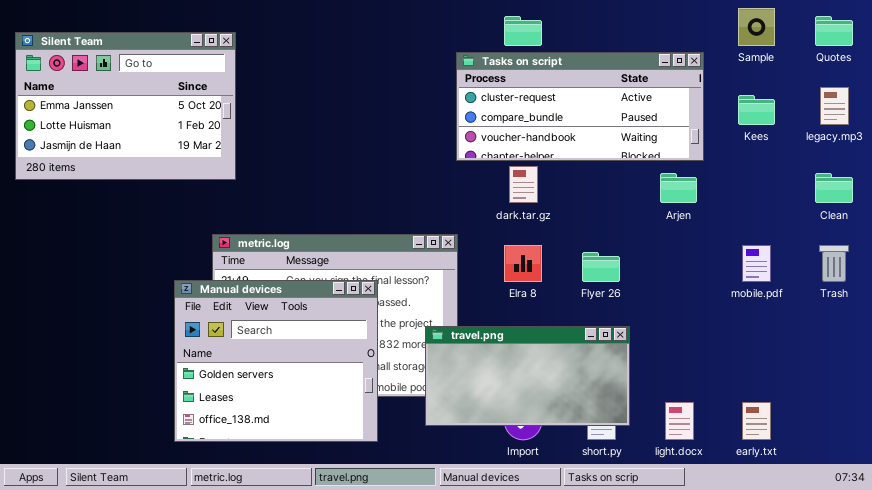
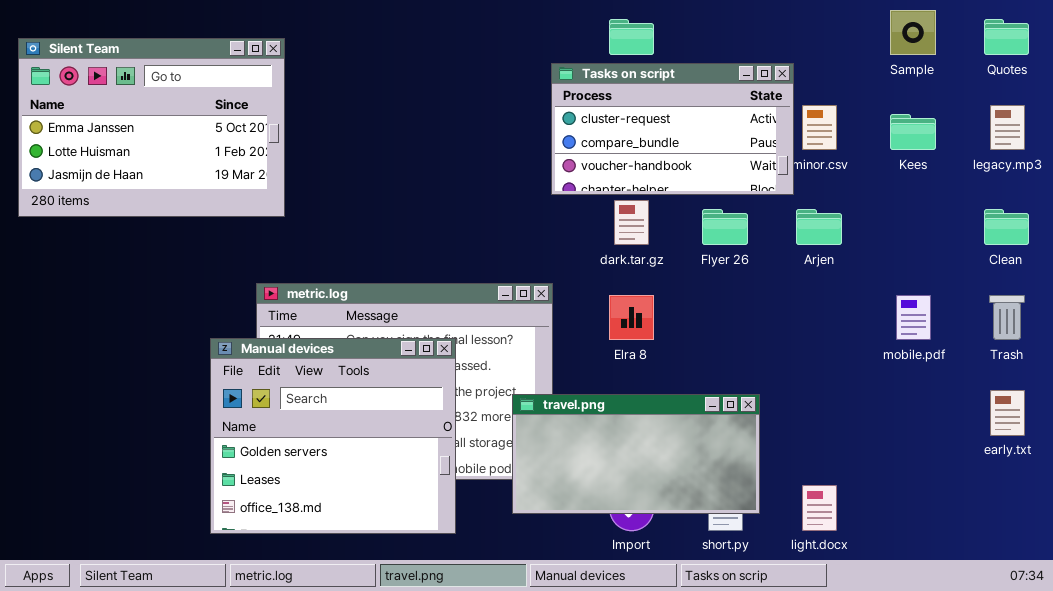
Tasks on script: [456,52,704,161] -> [551,63,794,195], resized
Flyer 26: [582,252,620,282] -> [702,209,748,245], moved
early.txt: [742,402,771,440] -> [990,390,1025,436], moved

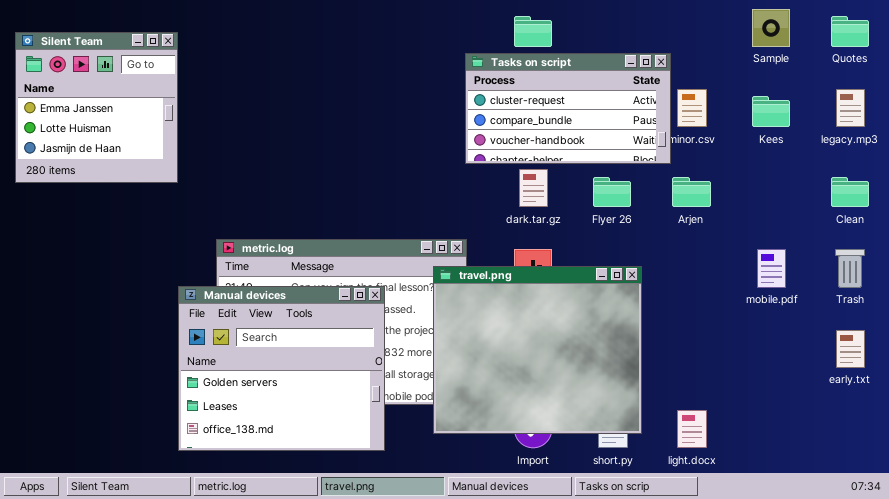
Silent Team: [18,38,285,217] -> [15,32,178,183], resized
travel.png: [512,394,760,514] -> [433,266,642,434], resized

